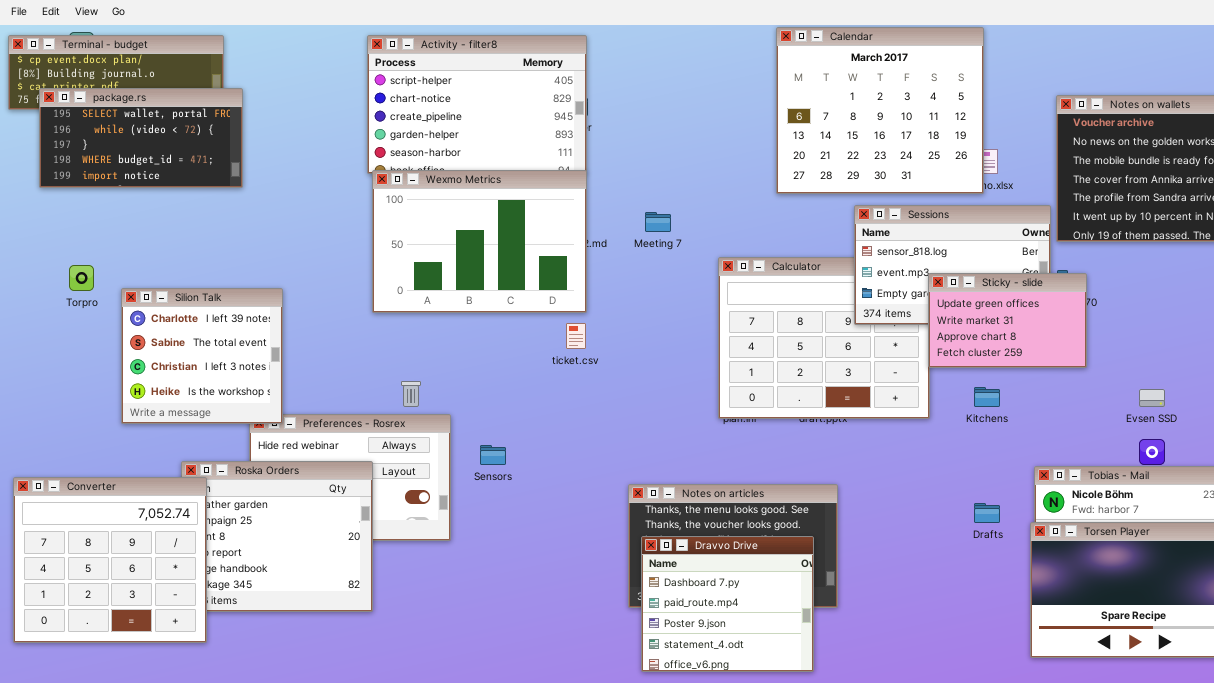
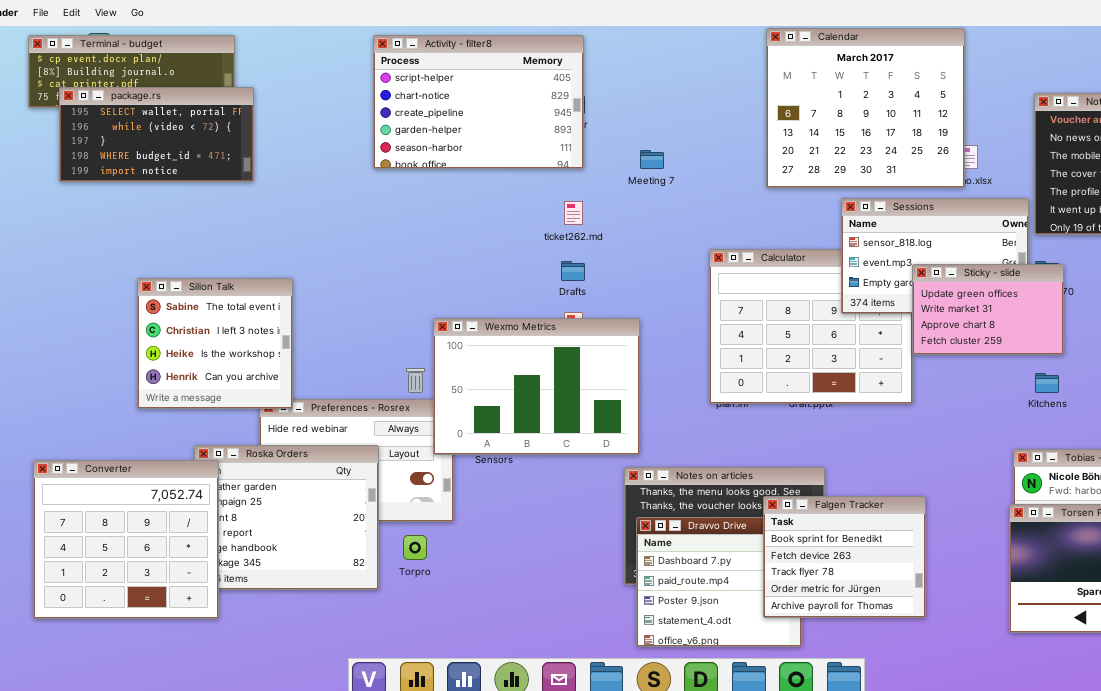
Wexmo Metrics: [372,170,587,313] -> [433,318,640,455], moved
Meeting 7: [645,212,671,232] -> [640,150,664,169], moved
Torpro: [69,265,94,291] -> [403,535,427,560], moved
Silion Talk: [121,288,283,424] -> [137,278,293,409], scrolled down 1 row
Kitchens: [974,387,1000,407] -> [1035,373,1059,393], moved
Drafts: [974,503,1000,523] -> [561,261,585,281], moved
Falgen Tracker: none -> [763,496,926,618], opened

